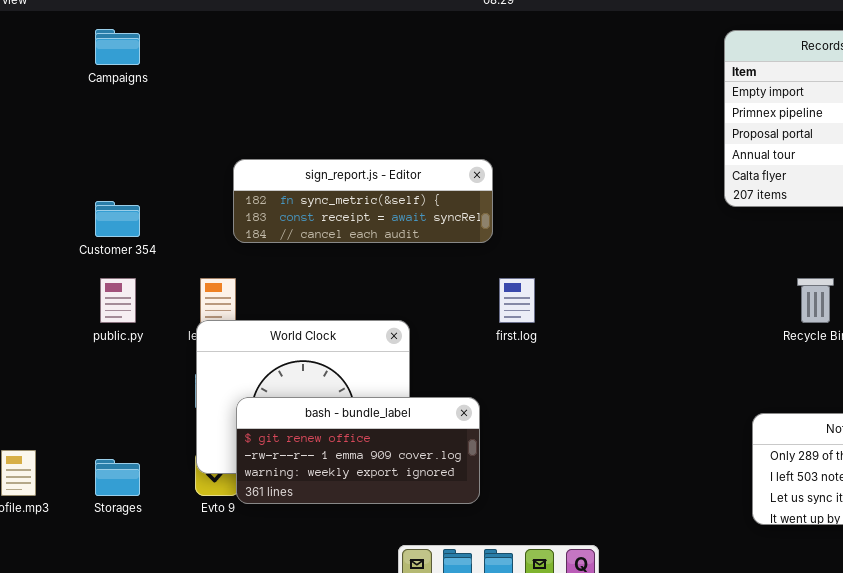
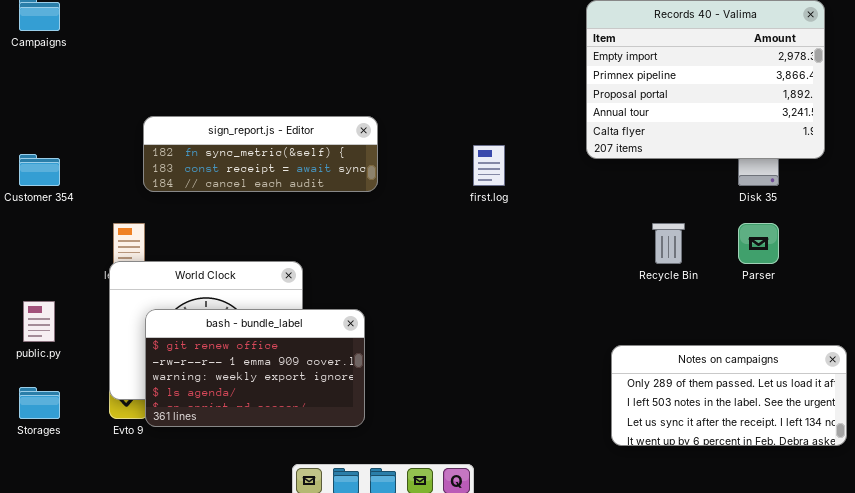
public.py: [100,278,136,323] -> [23,301,55,342], moved
first.log: [499,278,535,323] -> [473,145,505,186], moved
bash - bundle_label: [236,397,480,504] -> [145,309,365,427], resized

